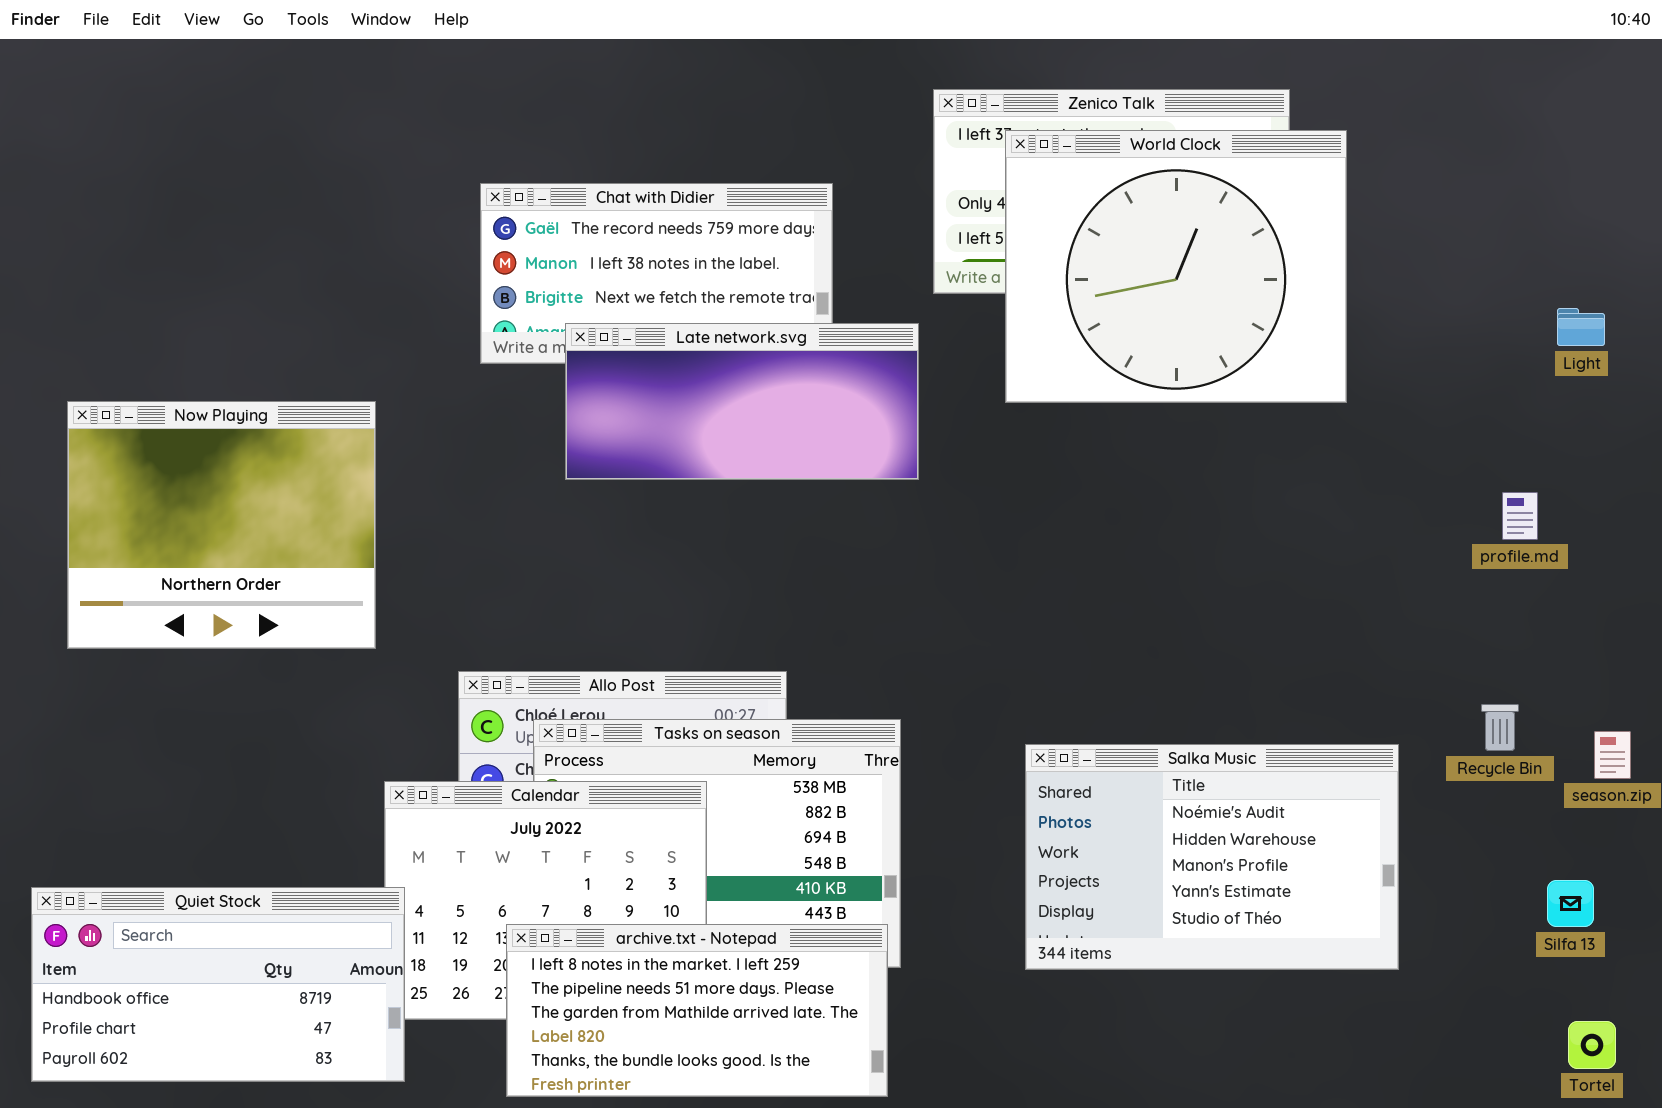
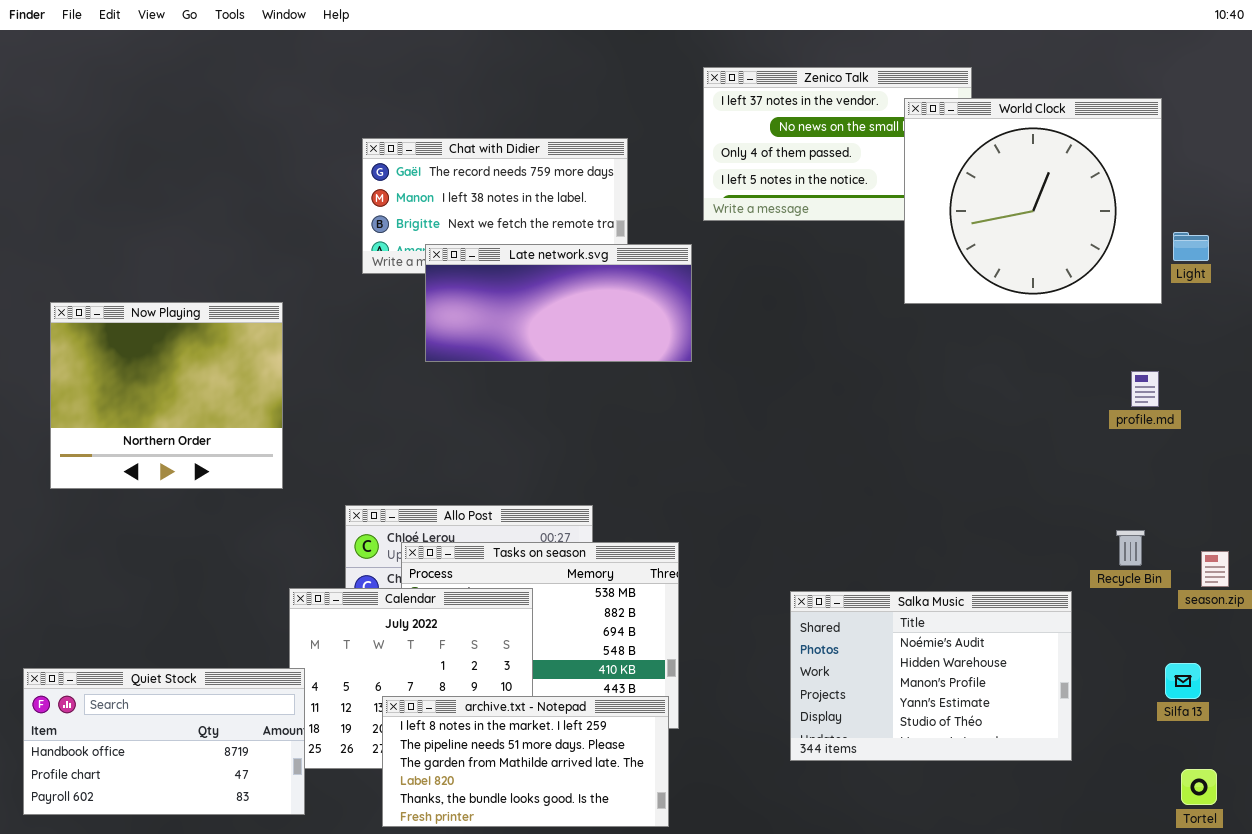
World Clock: [1005,130,1347,403] -> [904,98,1162,304], moved
Salka Music: [1025,744,1399,970] -> [790,591,1072,761], moved

